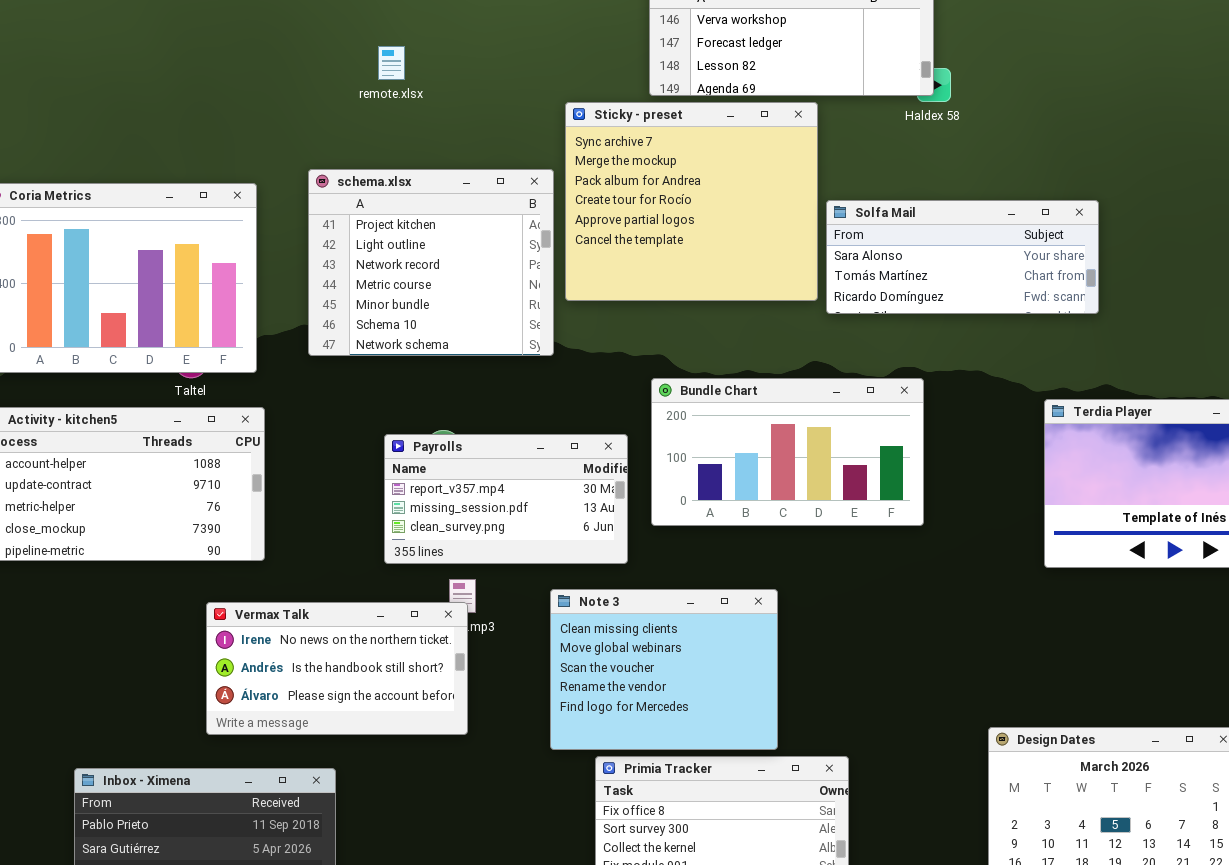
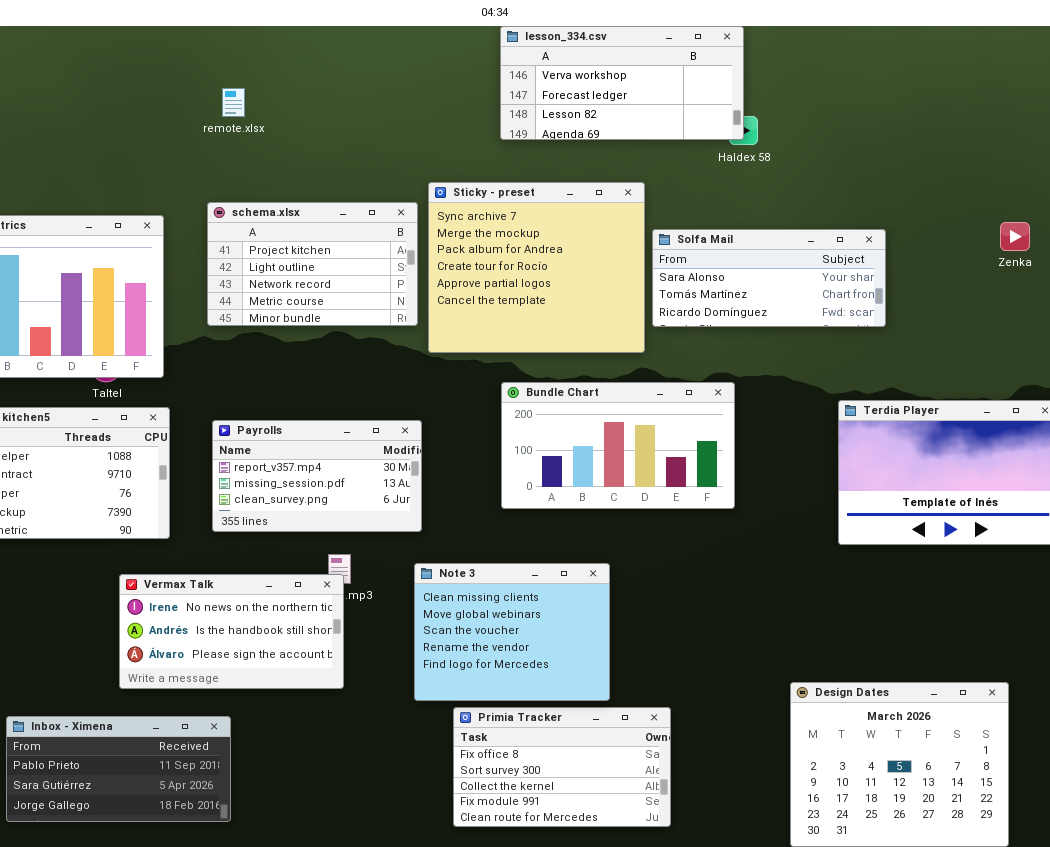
remote.xlsx: [378,46,405,80] -> [222,88,245,117], moved
Sticky - preset: [565,102,818,301] -> [428,182,645,353], moved
schema.xlsx: [308,169,554,356] -> [207,202,418,326], resized
Payrolls: [384,434,628,564] -> [212,420,422,532], moved

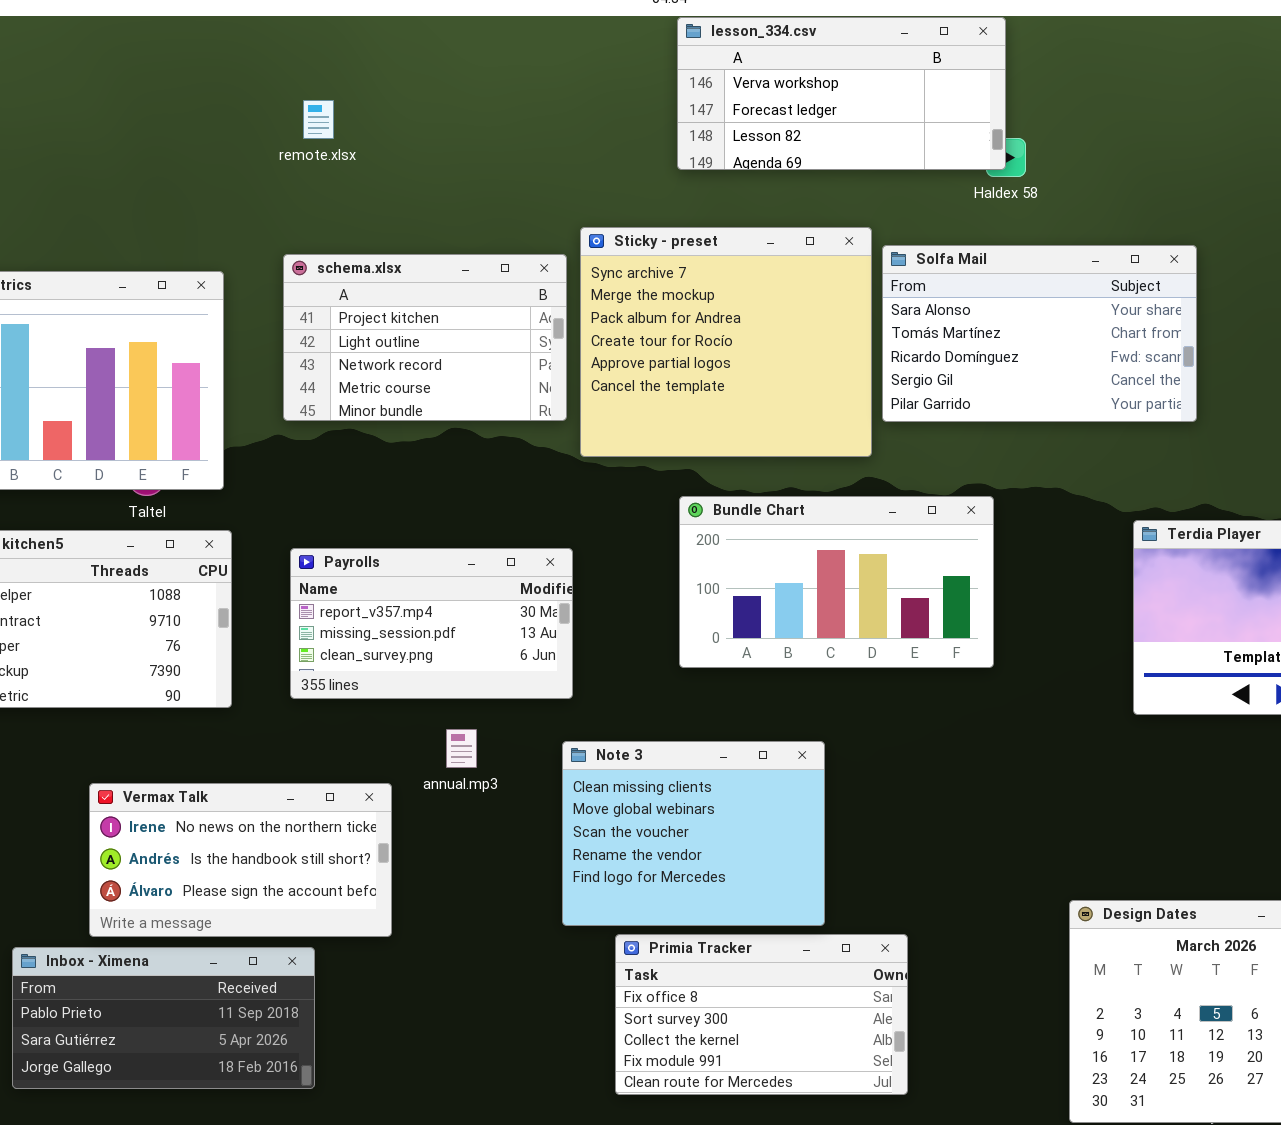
Solfa Mail: [652,229,886,327] -> [882,245,1197,422], resized
Vermax Talk: [119,574,344,689] -> [89,783,392,937], moved

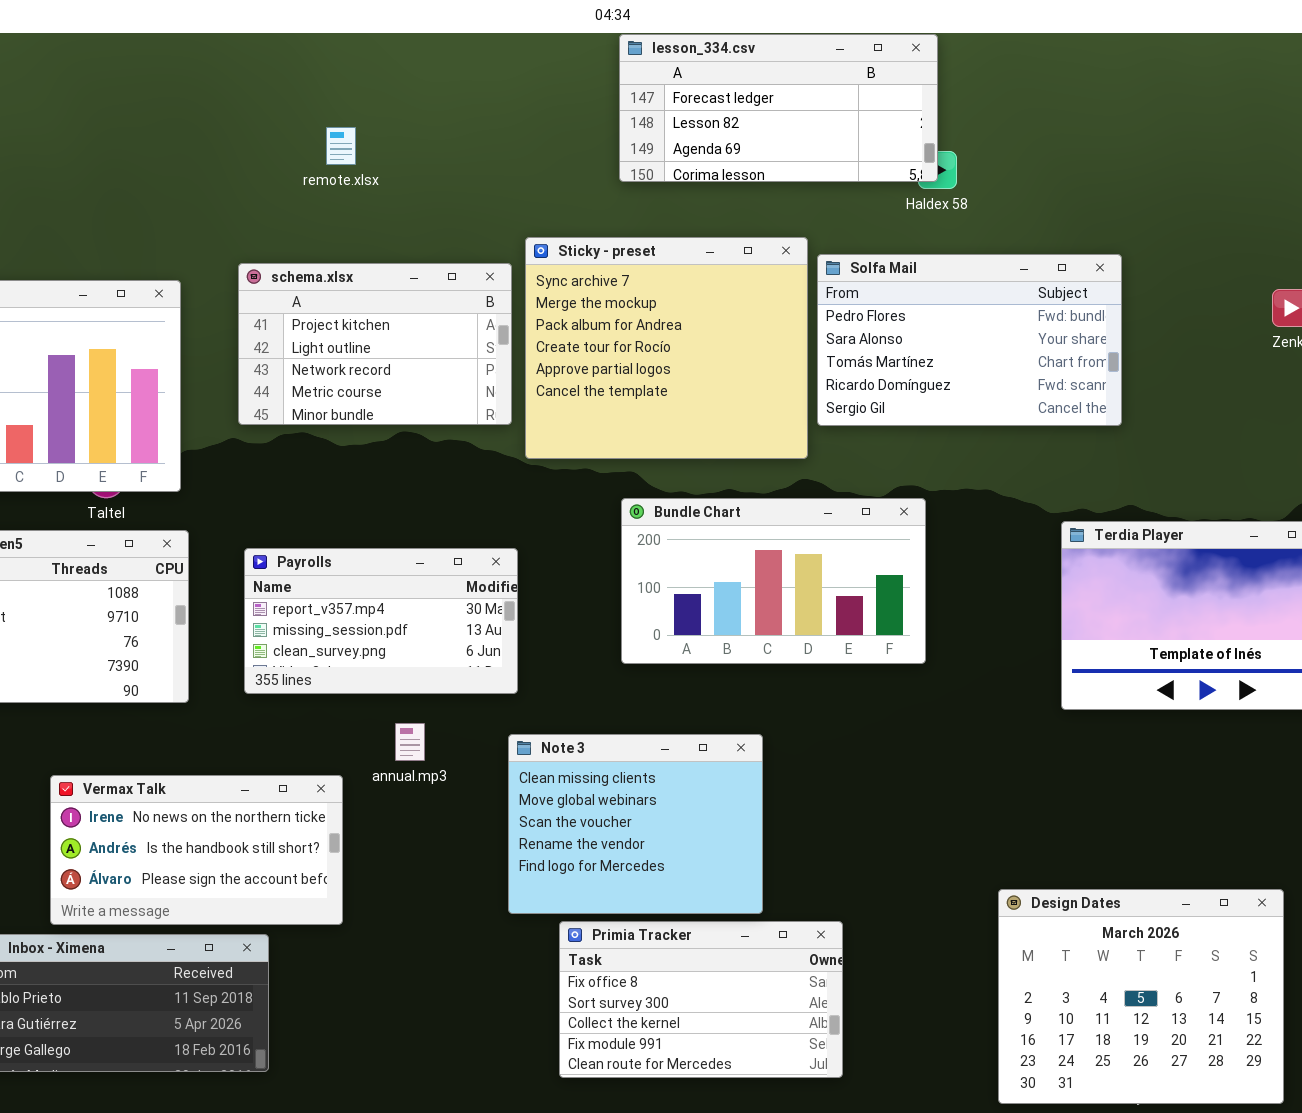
lesson_334.csv: [677,17,1006,170] -> [619,34,938,182], scrolled down 1 row
remote.xlsx: [303,100,334,139] -> [326,127,356,165], moved
Solfa Mail: [882,245,1197,422] -> [817,254,1122,426], scrolled up 1 row

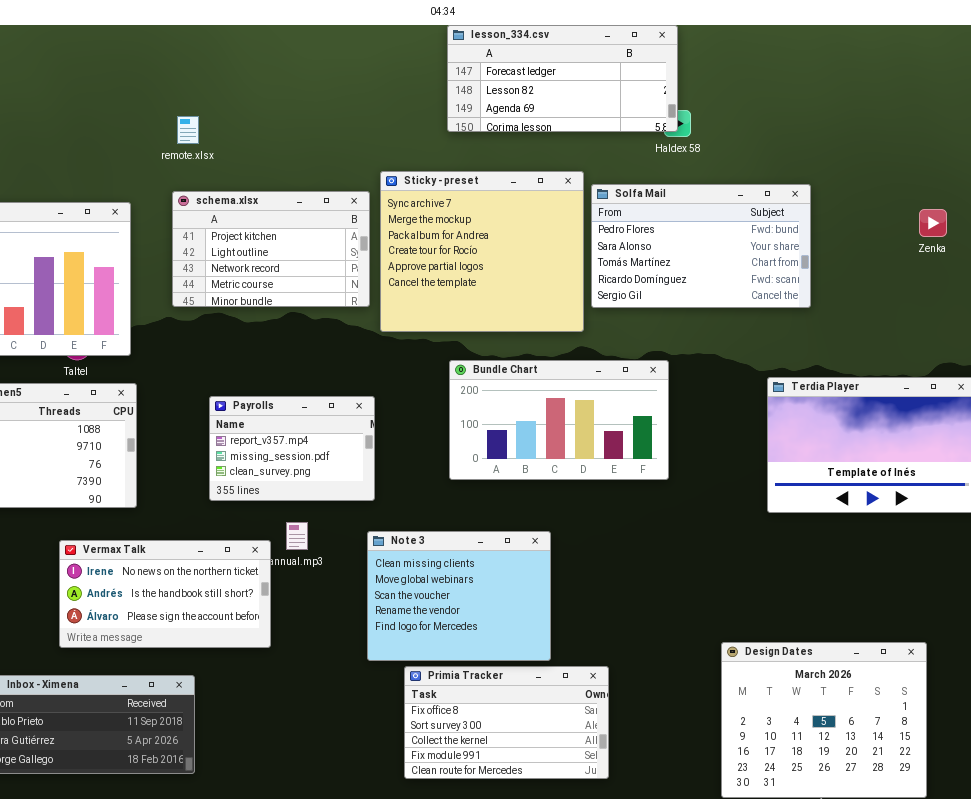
remote.xlsx: [326,127,356,165] -> [177,116,199,144], moved
Payrolls: [244,548,518,694] -> [209,396,375,501], resized
Vermax Talk: [50,775,343,925] -> [59,540,271,648], moved

